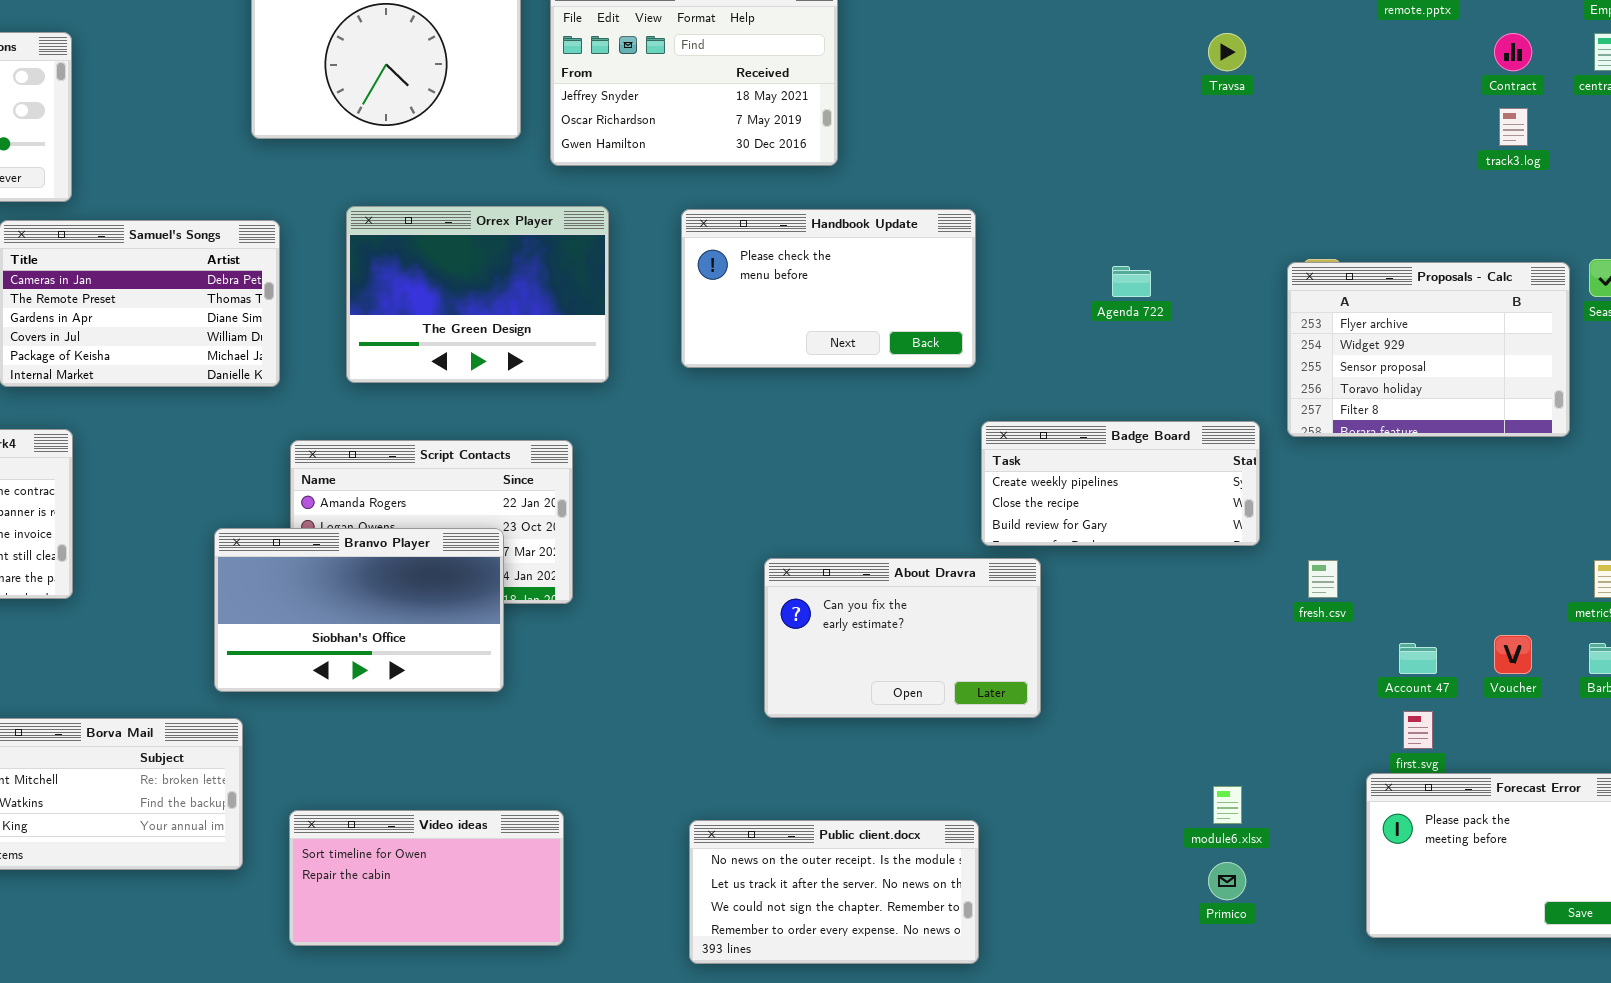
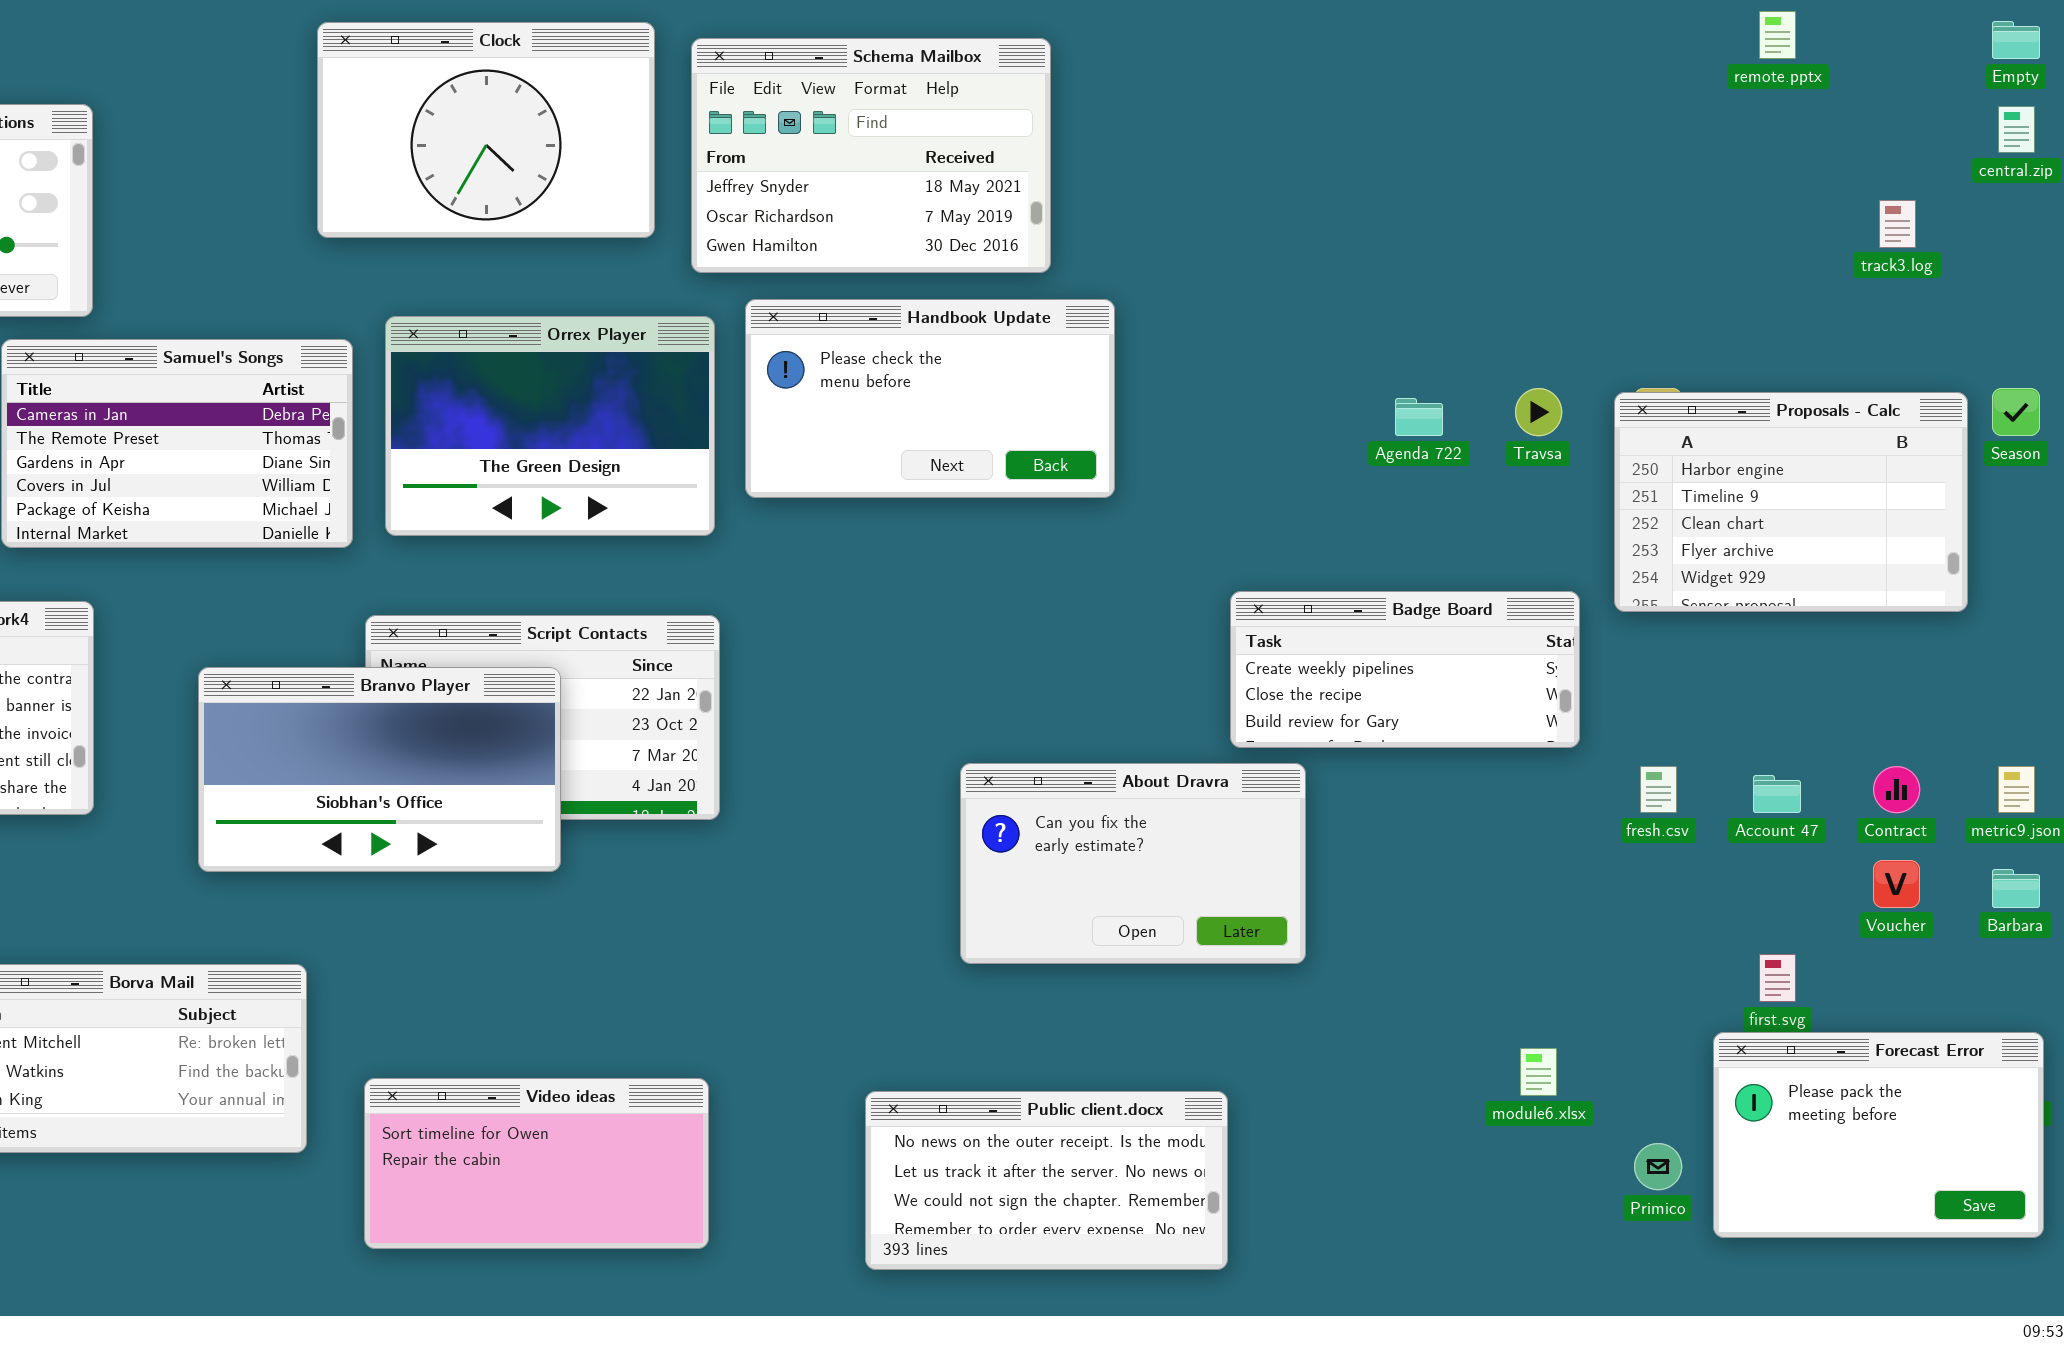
Travsa: [1208,33,1246,71] -> [1515,388,1562,436], moved
Contract: [1494,33,1532,71] -> [1873,766,1920,813], moved
Orrex Player: [346,206,609,383] -> [385,316,715,536], moved
Handbook Update: [681,209,976,368] -> [745,299,1115,498], moved
Proposals - Calc: [1287,262,1570,437] -> [1614,392,1968,612], scrolled up 3 rows
Branvo Player: [214,528,504,692] -> [198,667,561,872], moved
Account 47: [1399,643,1437,674] -> [1753,775,1801,813], moved
Primico: [1208,862,1246,900] -> [1634,1143,1682,1190], moved

